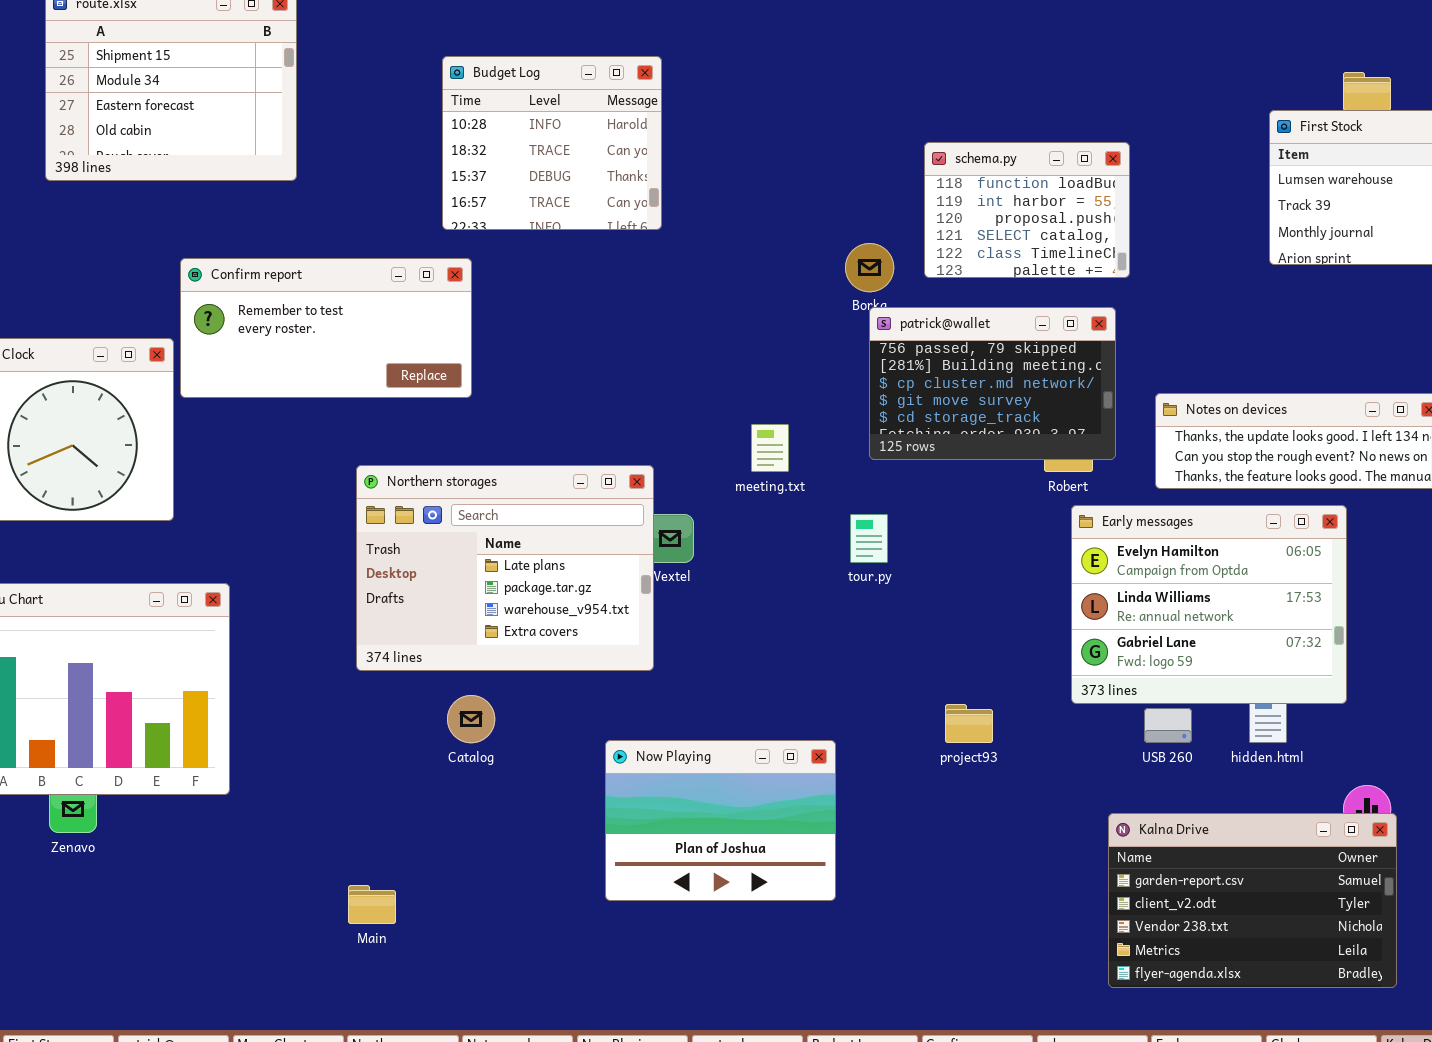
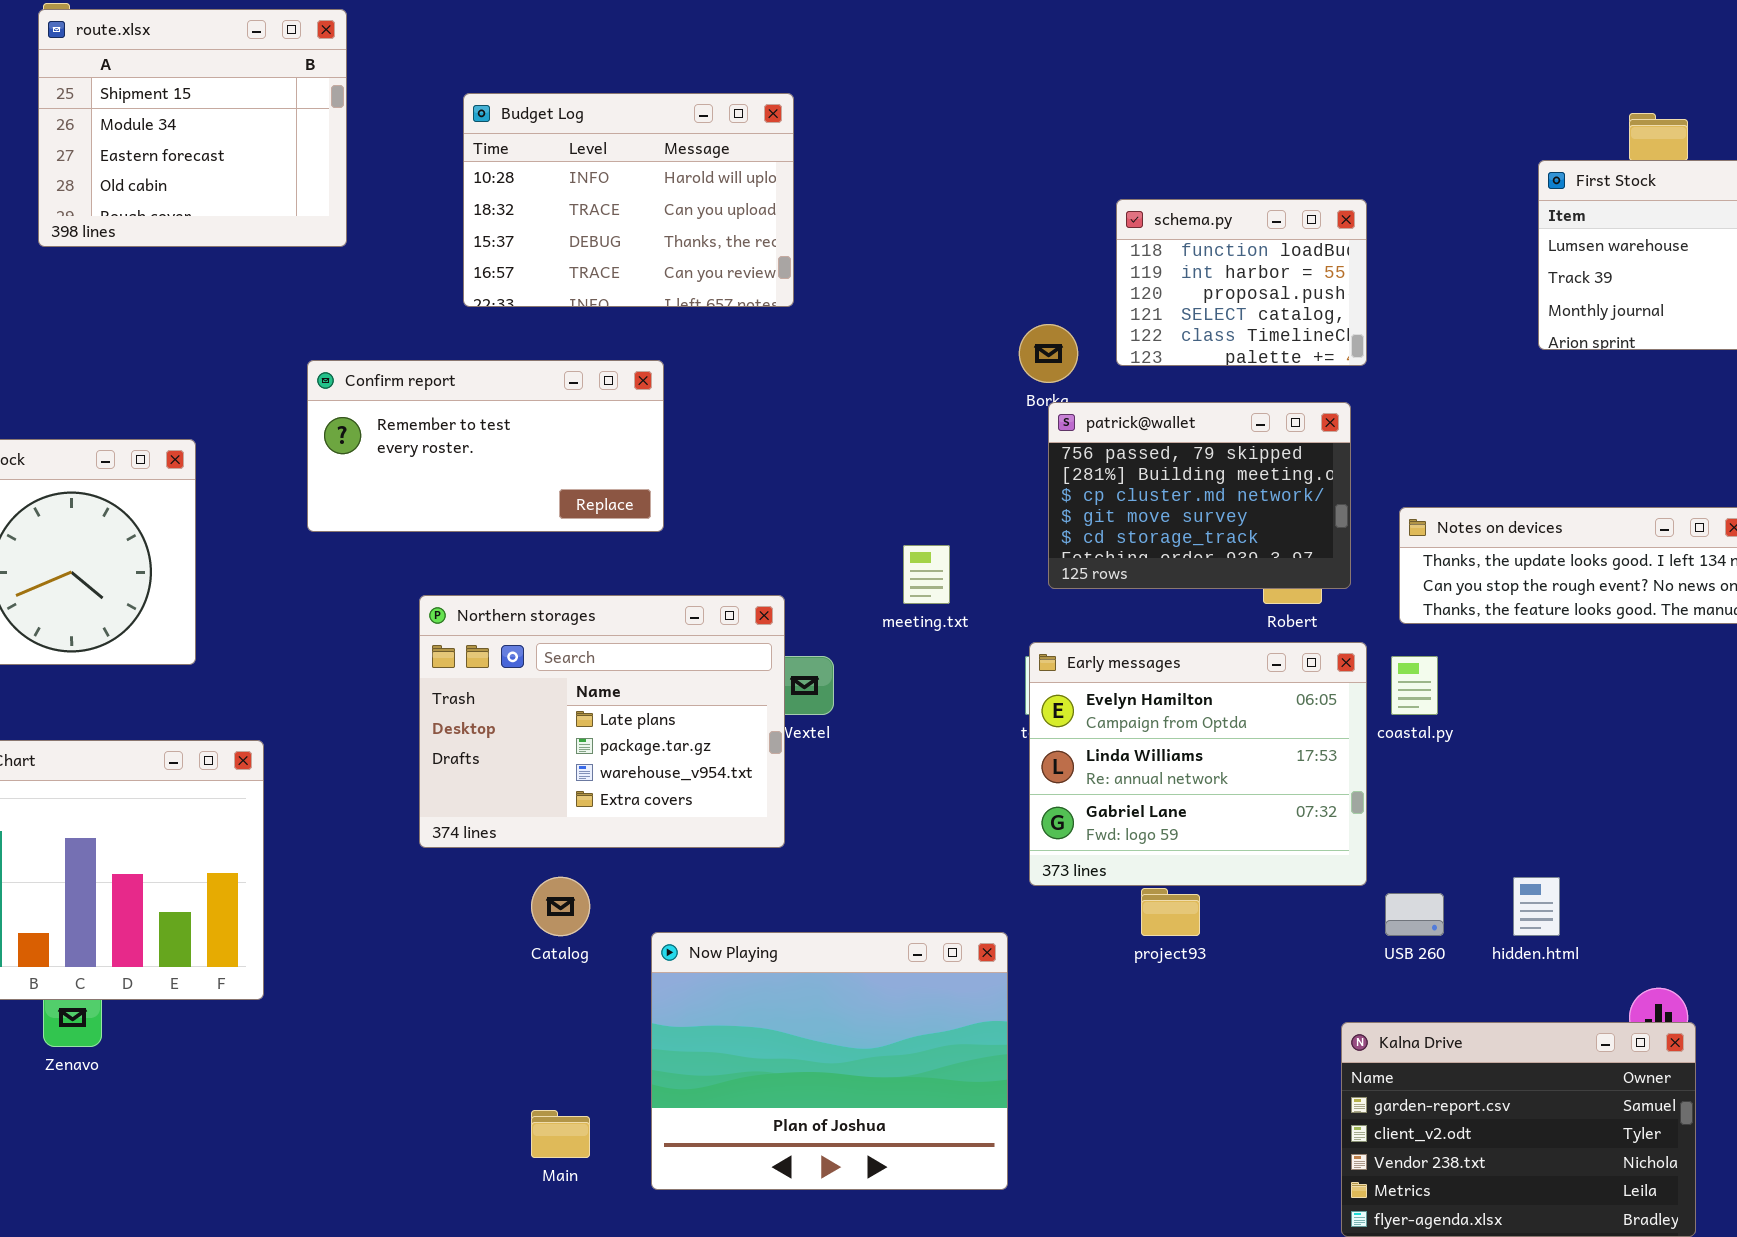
Budget Log: [442,56,662,230] -> [463,93,794,307], resized
Confirm report: [180,258,472,398] -> [307,360,664,532], moved
Early messages: [1071,505,1347,704] -> [1029,642,1367,886], moved
Now Playing: [605,740,836,901] -> [651,932,1008,1190], resized
Main: [348,885,396,924] -> [531,1110,590,1158], moved

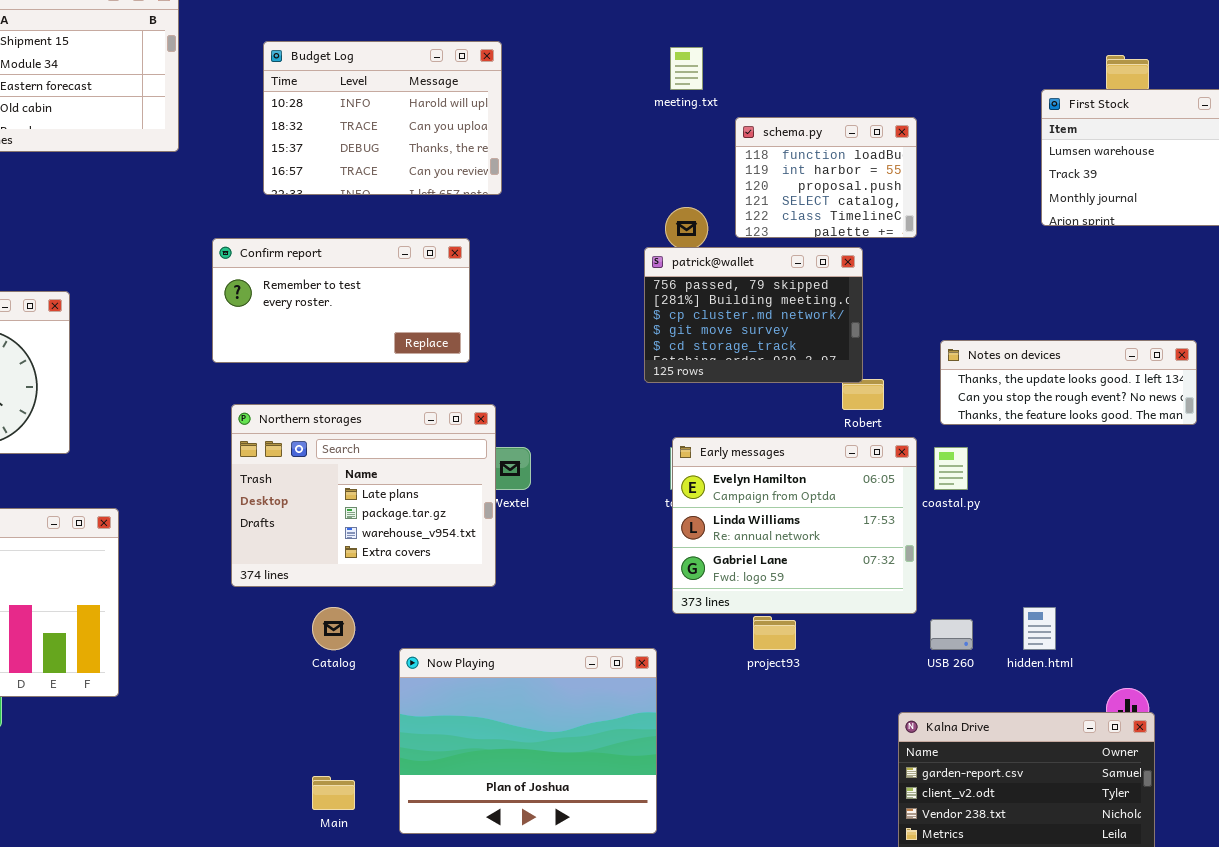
Confirm report: [307,360,664,532] -> [212,238,470,363], moved
patrick@wallet: [1048,402,1351,589] -> [644,247,863,383], moved
meeting.txt: [903,545,950,604] -> [670,47,703,90], moved

